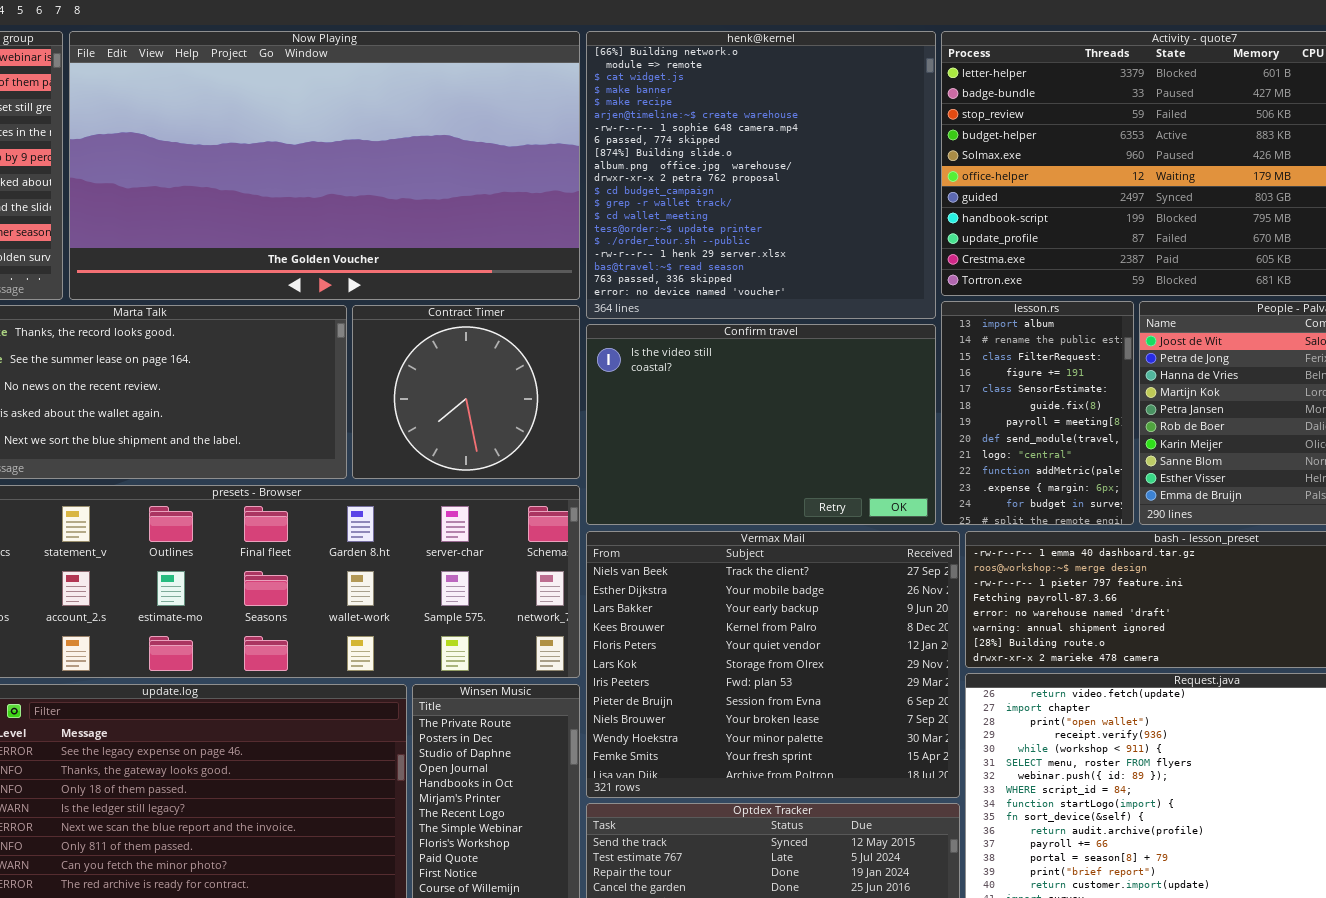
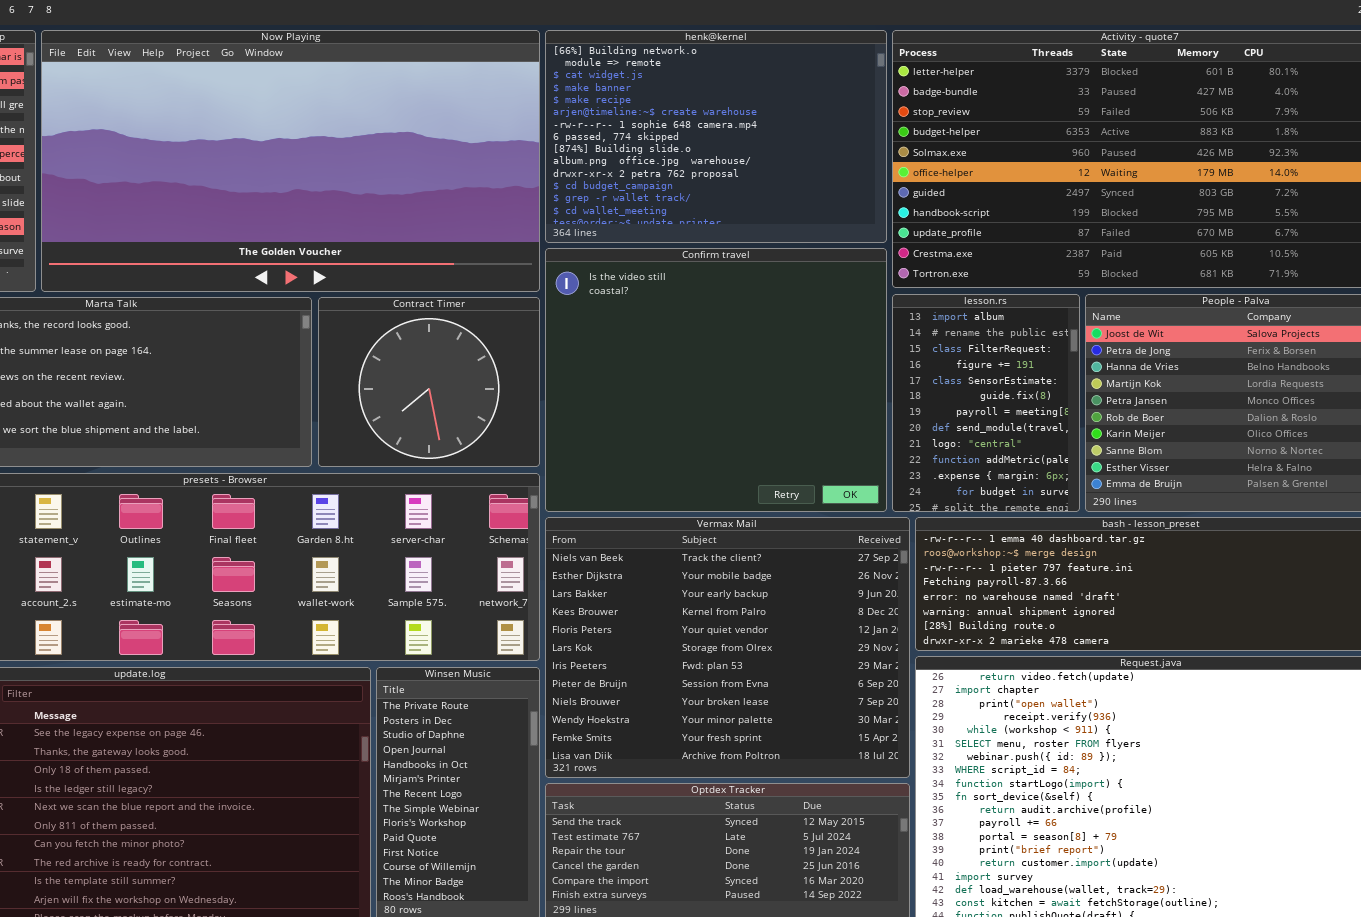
henk@kernel: [586,31,936,319] -> [545,30,887,243], resized
Confirm travel: [586,324,936,525] -> [545,248,887,512], resized

